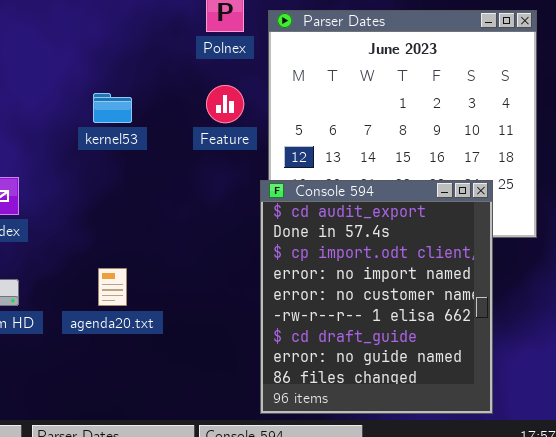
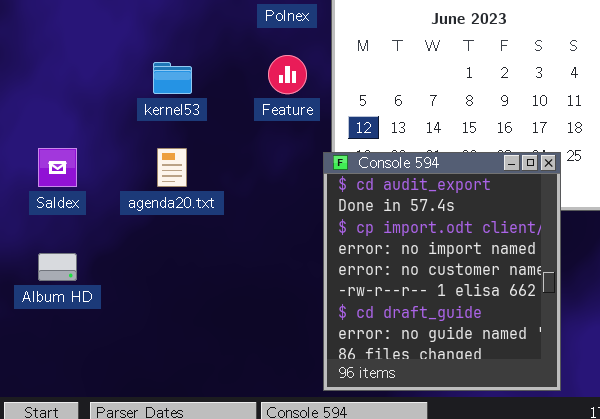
agenda20.txt: [98,268,127,306] -> [157,148,187,187], moved

